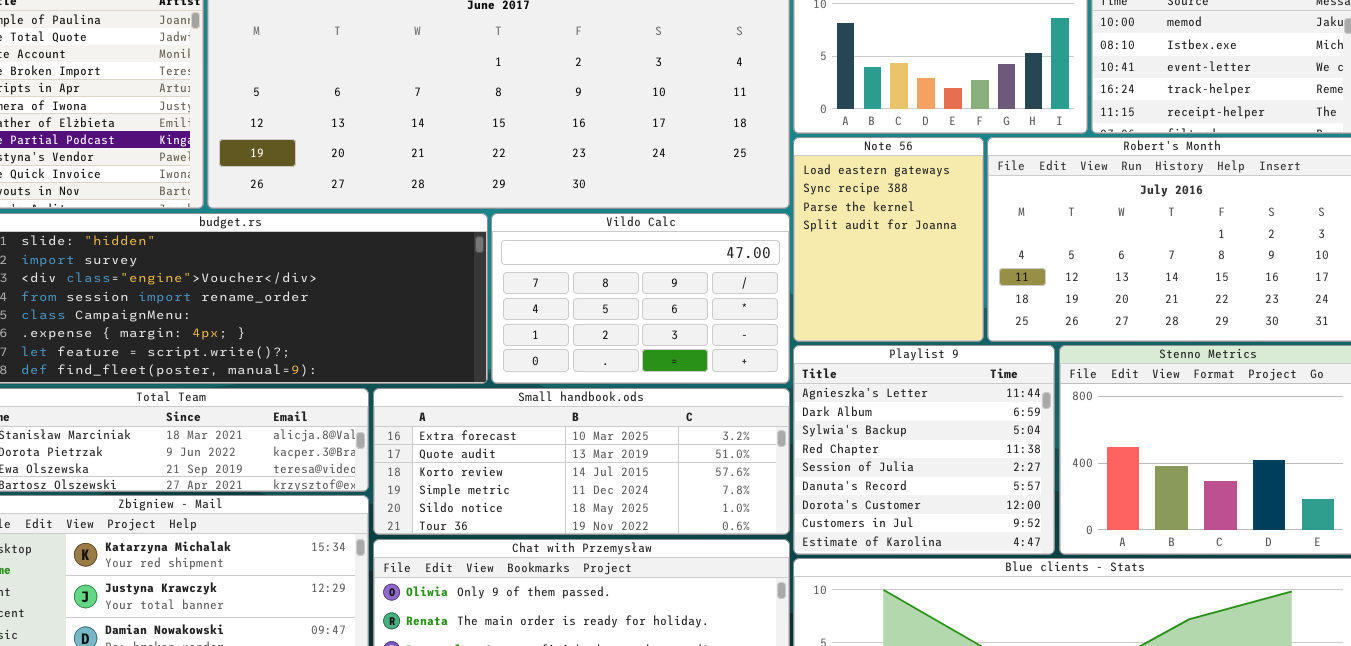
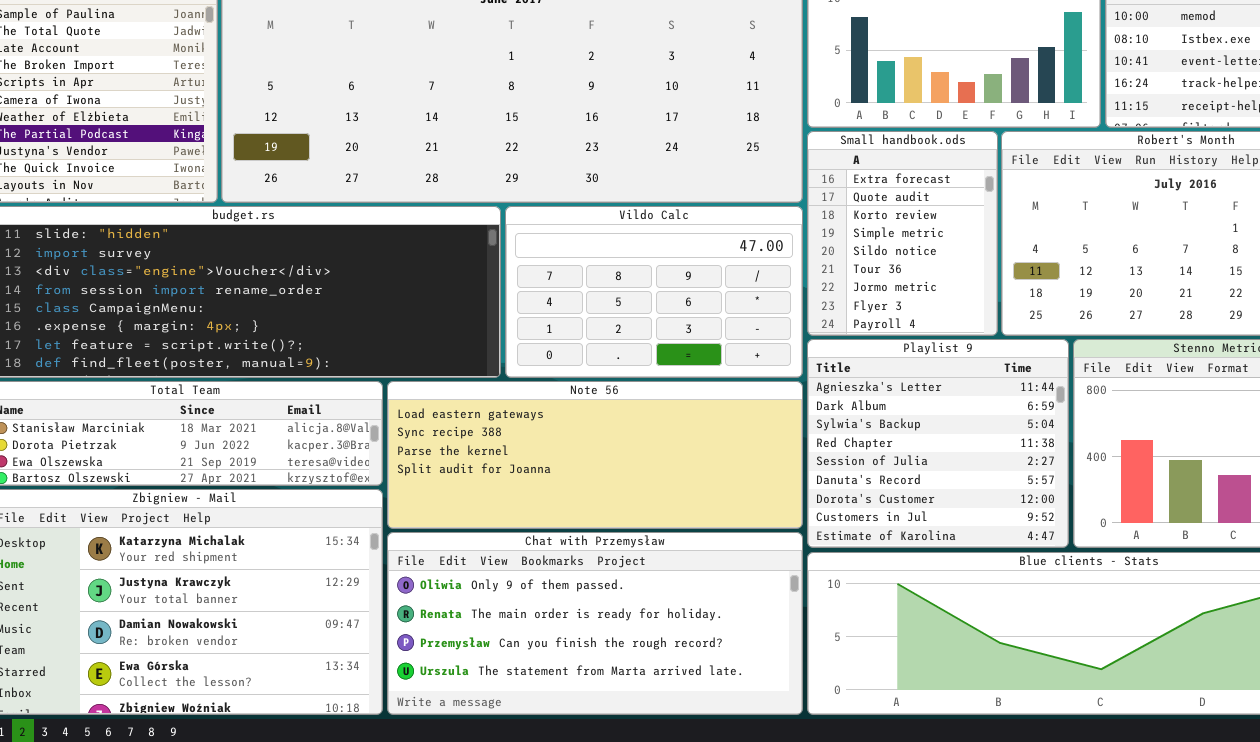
Note 56: [793,137,984,342] -> [387,381,803,529], moved, resized
Small handbook.ods: [373,388,790,535] -> [807,131,998,336], moved, resized

